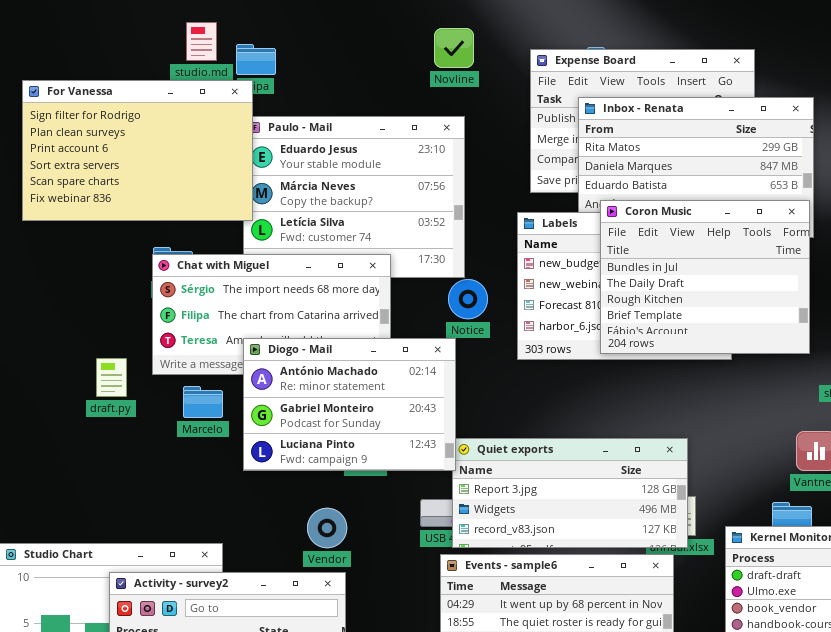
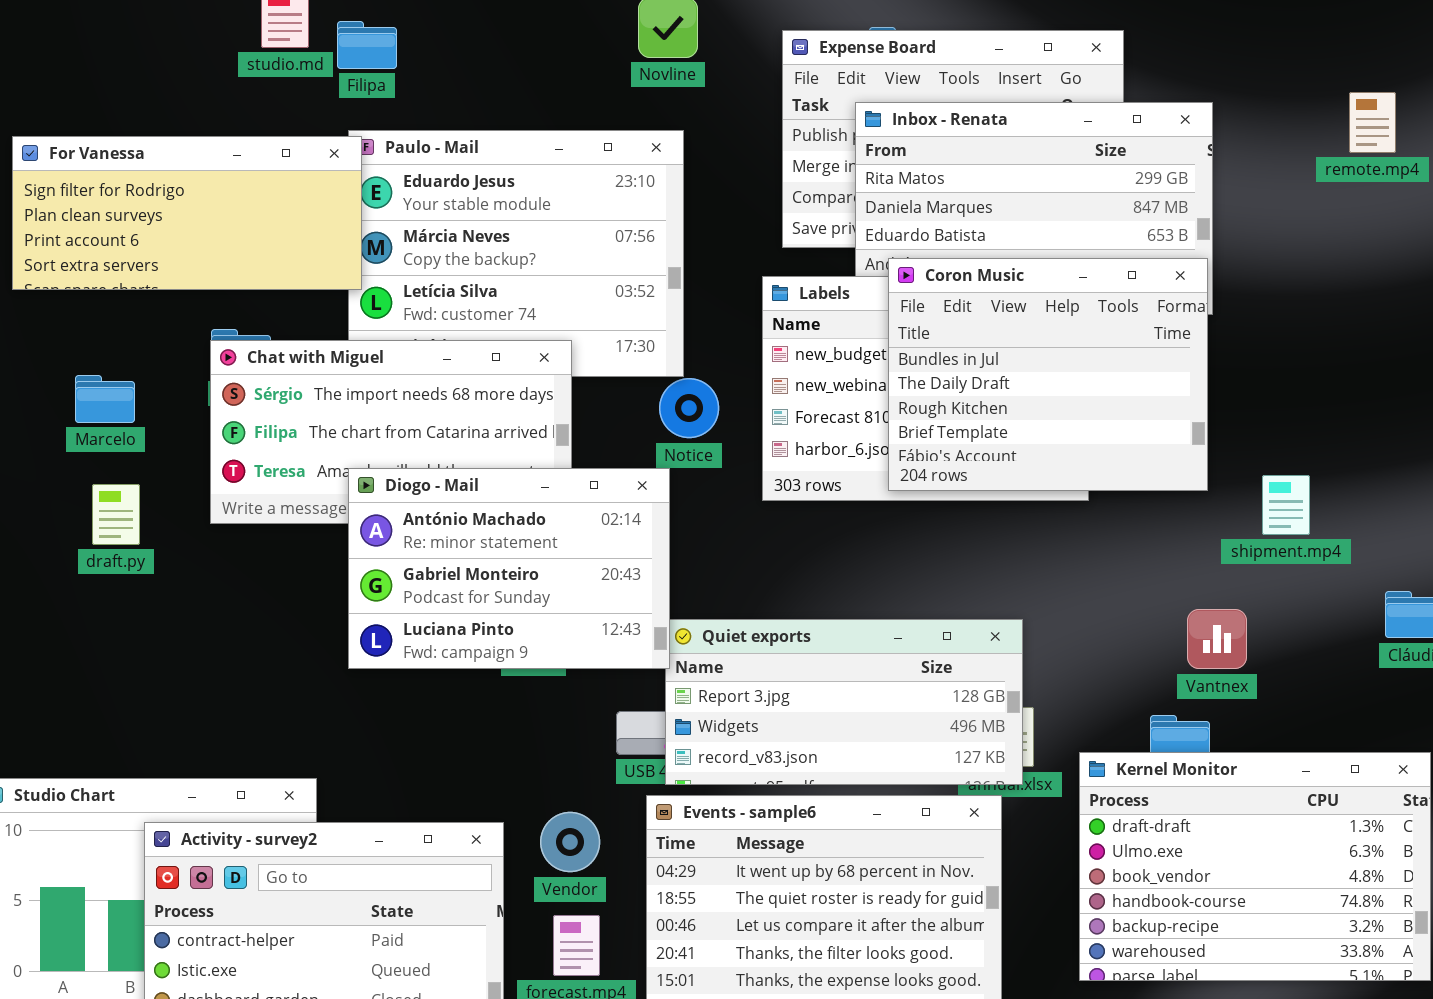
For Vanessa: [22,80,253,221] -> [12,136,362,290], resized
draft.py: [96,358,127,397] -> [92,484,140,545], moved
Marcelo: [183,386,223,418] -> [75,375,135,423], moved
Vendor: [307,508,347,548] -> [540,812,600,872], moved

